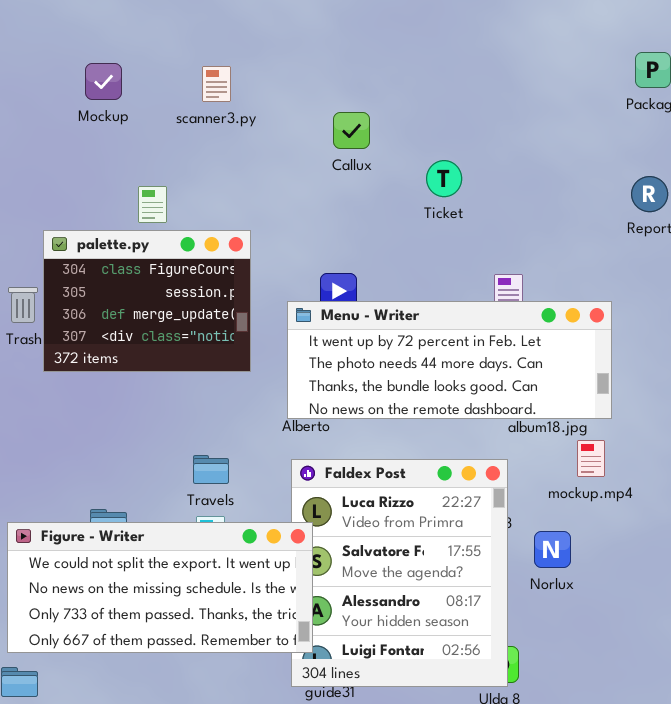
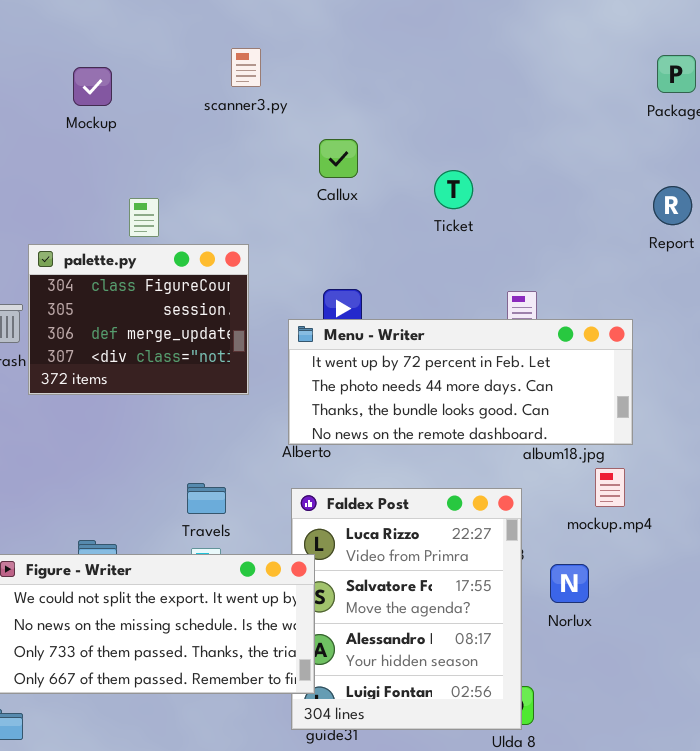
scanner3.py: [202,66,231,102] -> [231,48,261,87], moved
Callux: [333,112,370,149] -> [319,139,358,178], moved

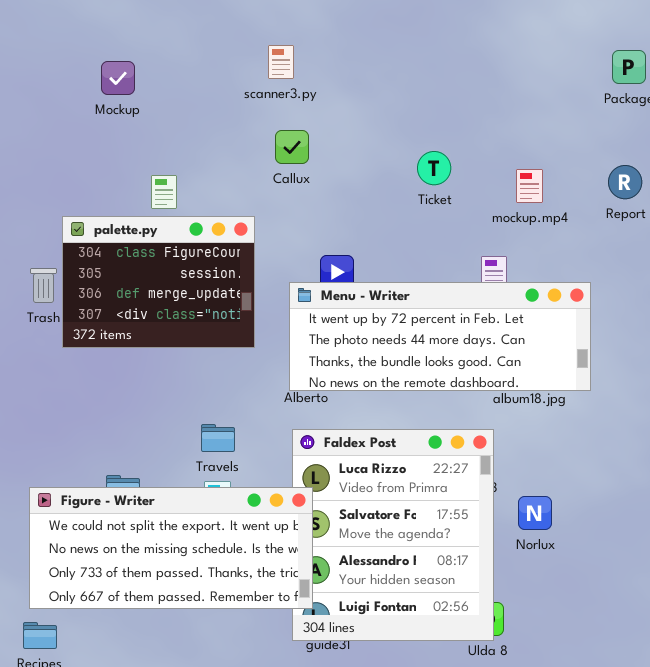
scanner3.py: [231,48,261,87] -> [268,45,294,79], moved
Callux: [319,139,358,178] -> [275,130,309,164], moved
mockup.mp4: [595,468,625,507] -> [516,169,543,203], moved

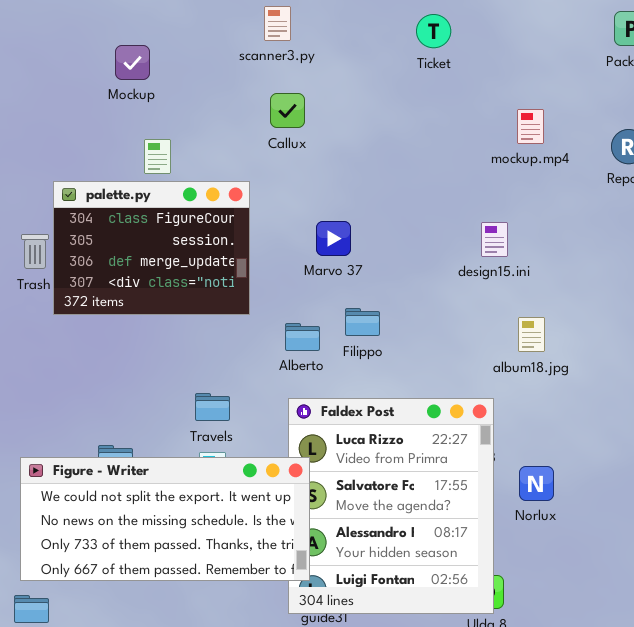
Mockup: [101,61,135,95] -> [115,45,150,80], moved
Ticket: [417,151,451,185] -> [416,14,451,48], moved
mockup.mp4: [516,169,543,203] -> [517,109,544,144], moved
Menu - Writer: [289,282,591,391] -> none, closed

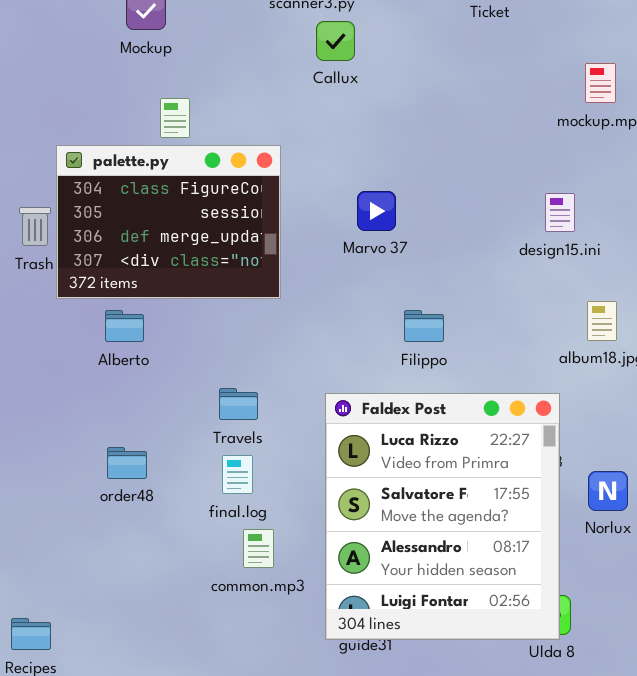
Callux: [270,93,305,128] -> [316,21,355,61], moved
Filippo: [345,308,380,336] -> [404,310,444,342], moved
Alberto: [285,323,320,351] -> [105,310,144,342], moved
Figure - Writer: [20,457,310,581] -> none, closed

